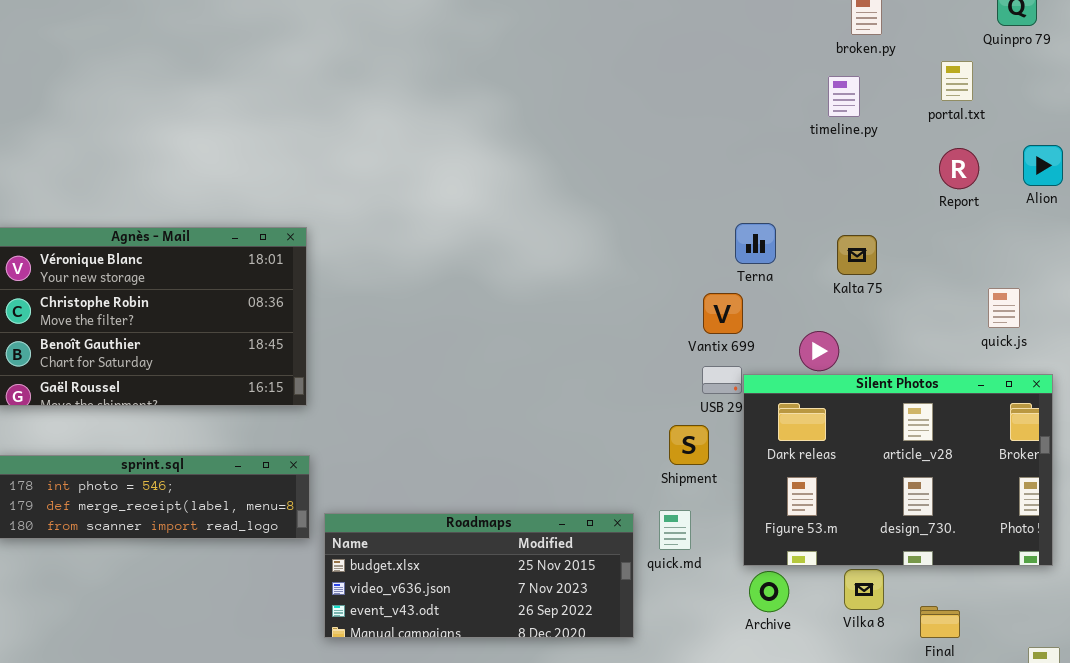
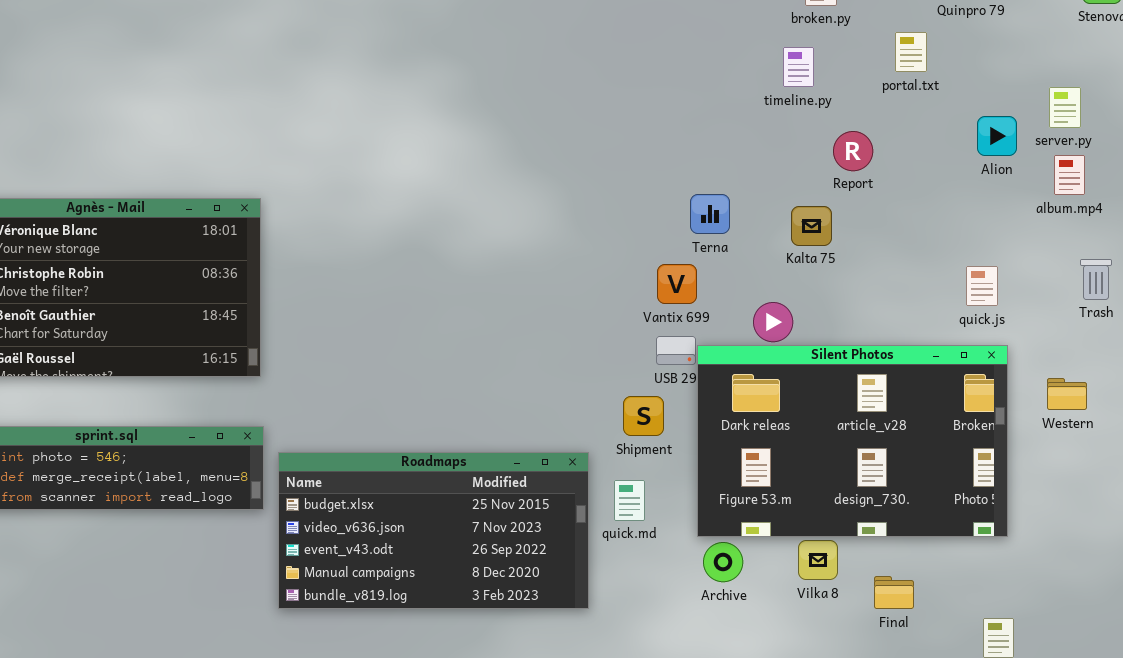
Report: [939,148,979,189] -> [833,131,873,171], moved
quick.js: [988,288,1020,328] -> [966,266,998,306], moved
Roadmaps: [324,513,634,638] -> [278,452,589,609], resized

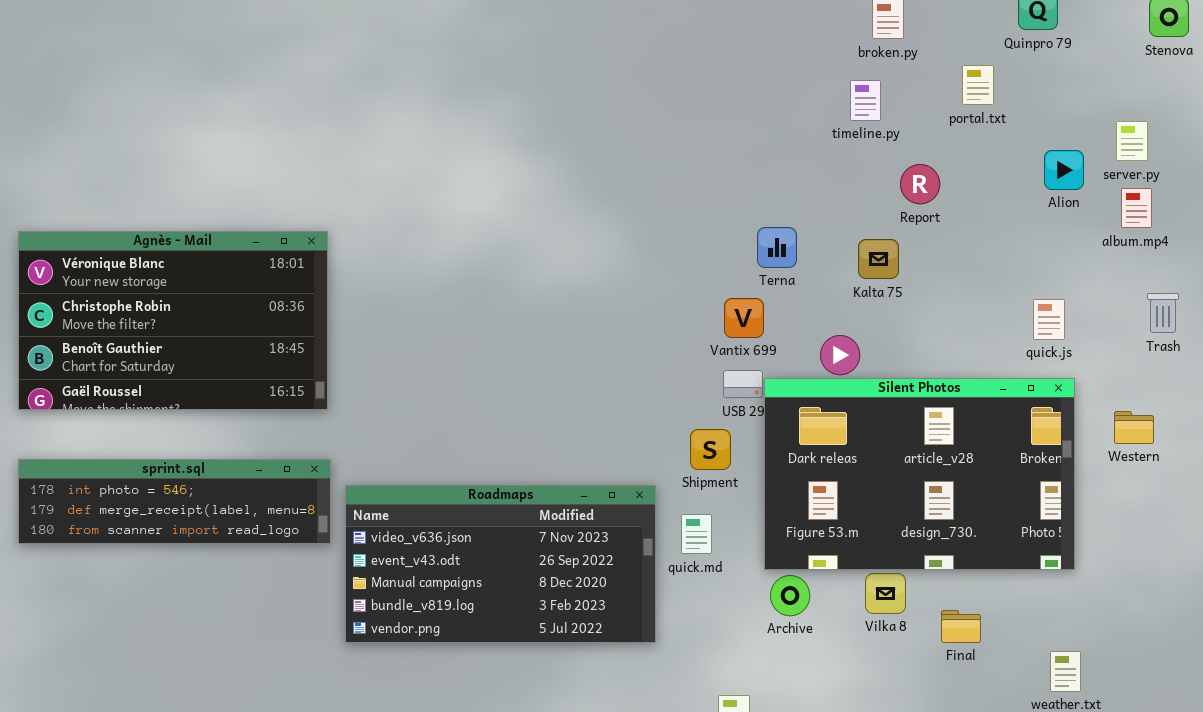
Roadmaps: [278,452,589,609] -> [345,485,656,643], scrolled down 1 row

